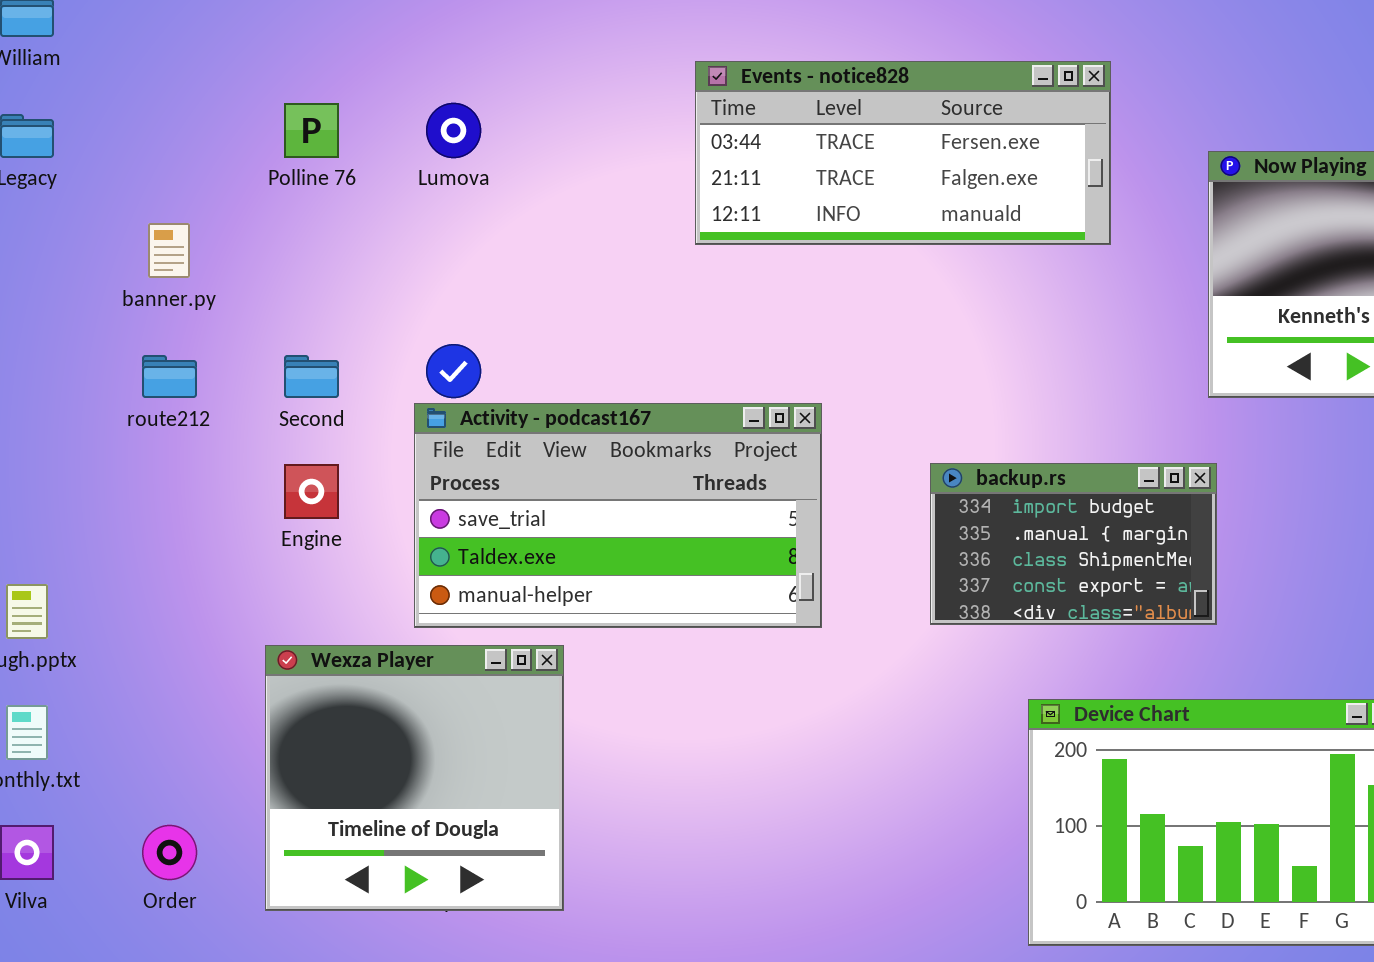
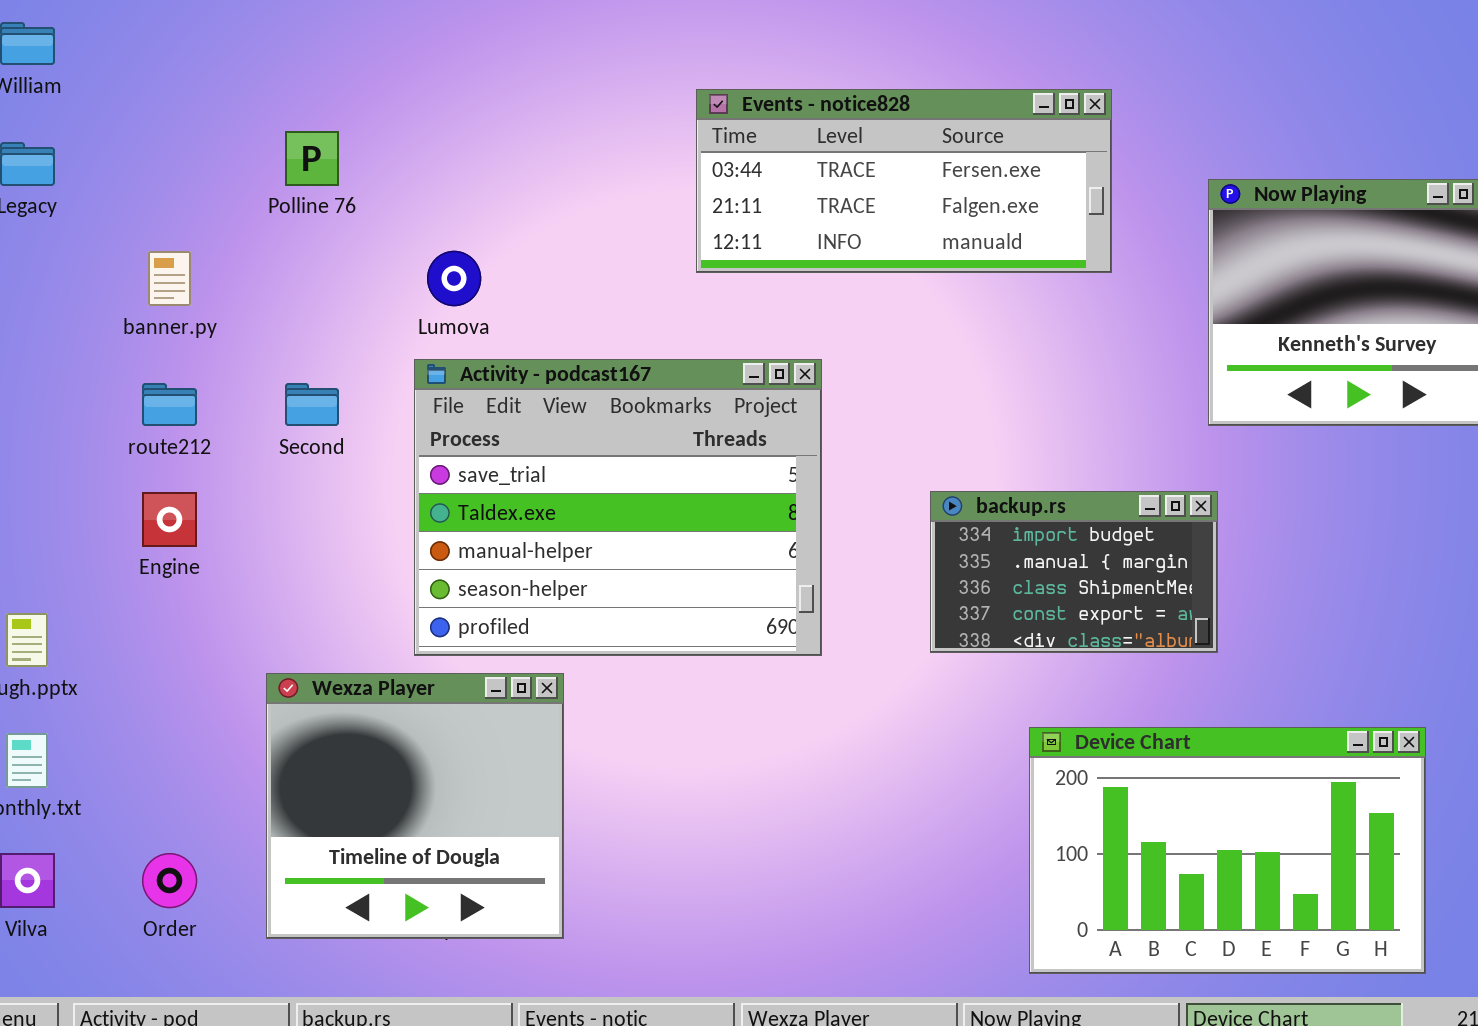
Lumova: [426,103,481,158] -> [427,251,481,306], moved
Activity - podcast167: [414,403,822,628] -> [414,359,822,656], resized
Engine: [284,464,339,519] -> [142,492,197,547], moved

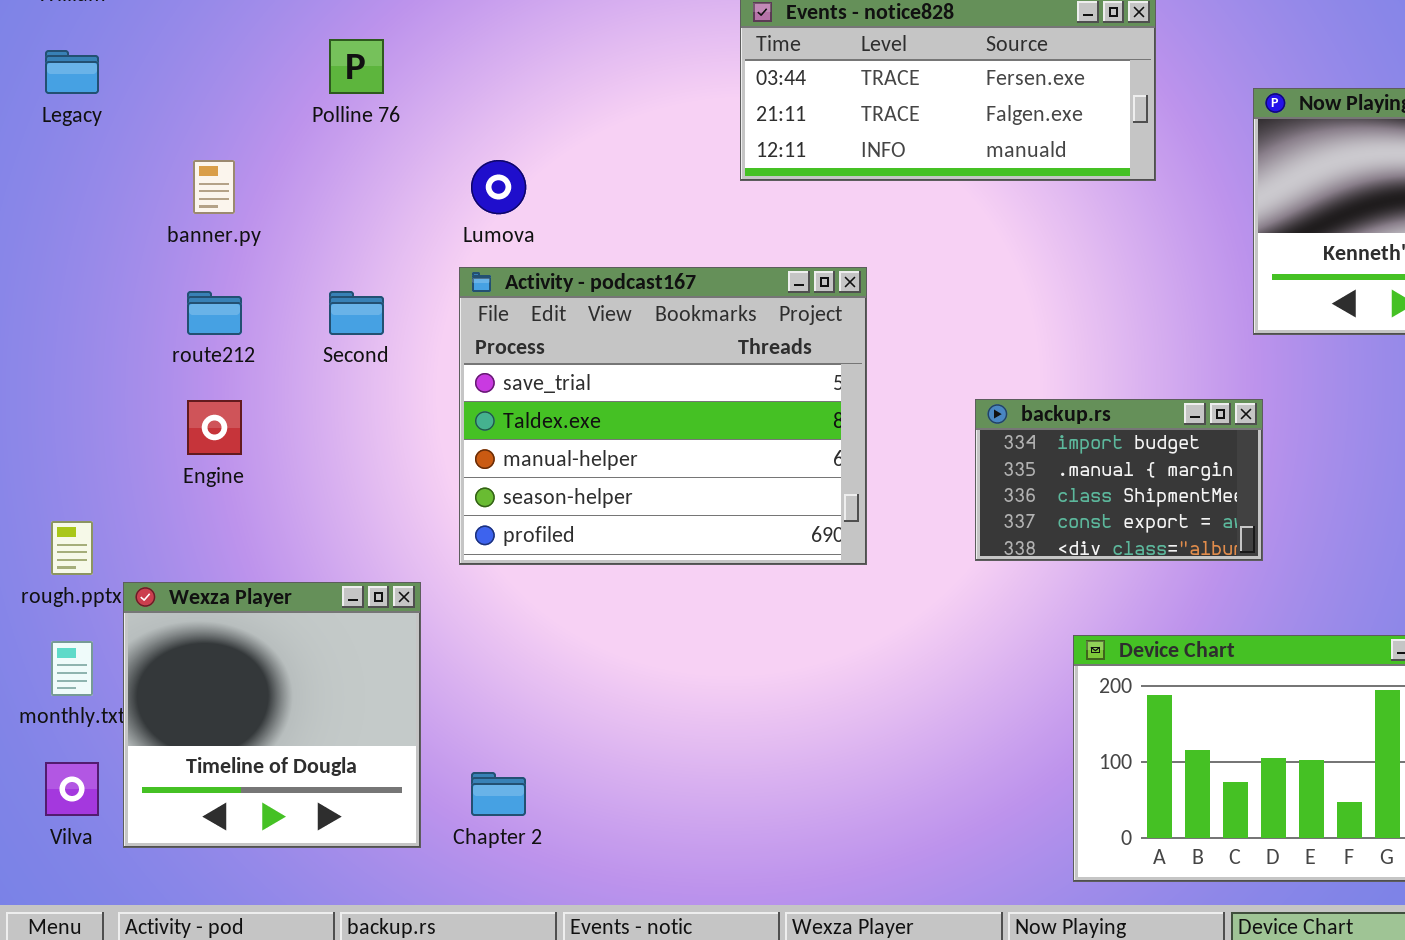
Wexza Player: [266,673,564,939] -> [123,582,421,848], moved

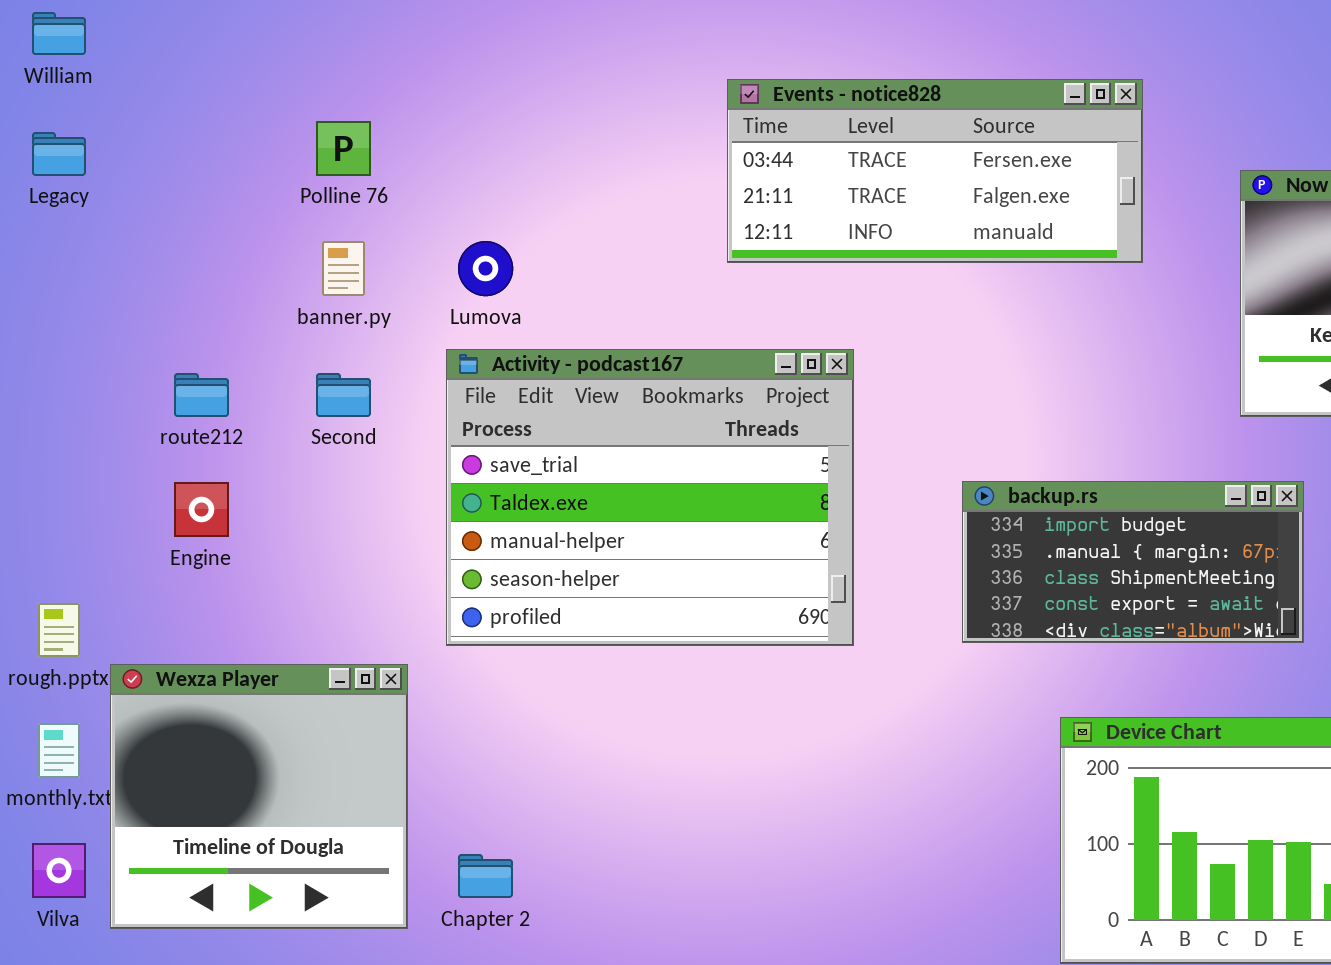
banner.py: [193,160,235,214] -> [322,241,365,296], moved
backup.rs: [975,399,1263,561] -> [962,481,1304,643], resized

